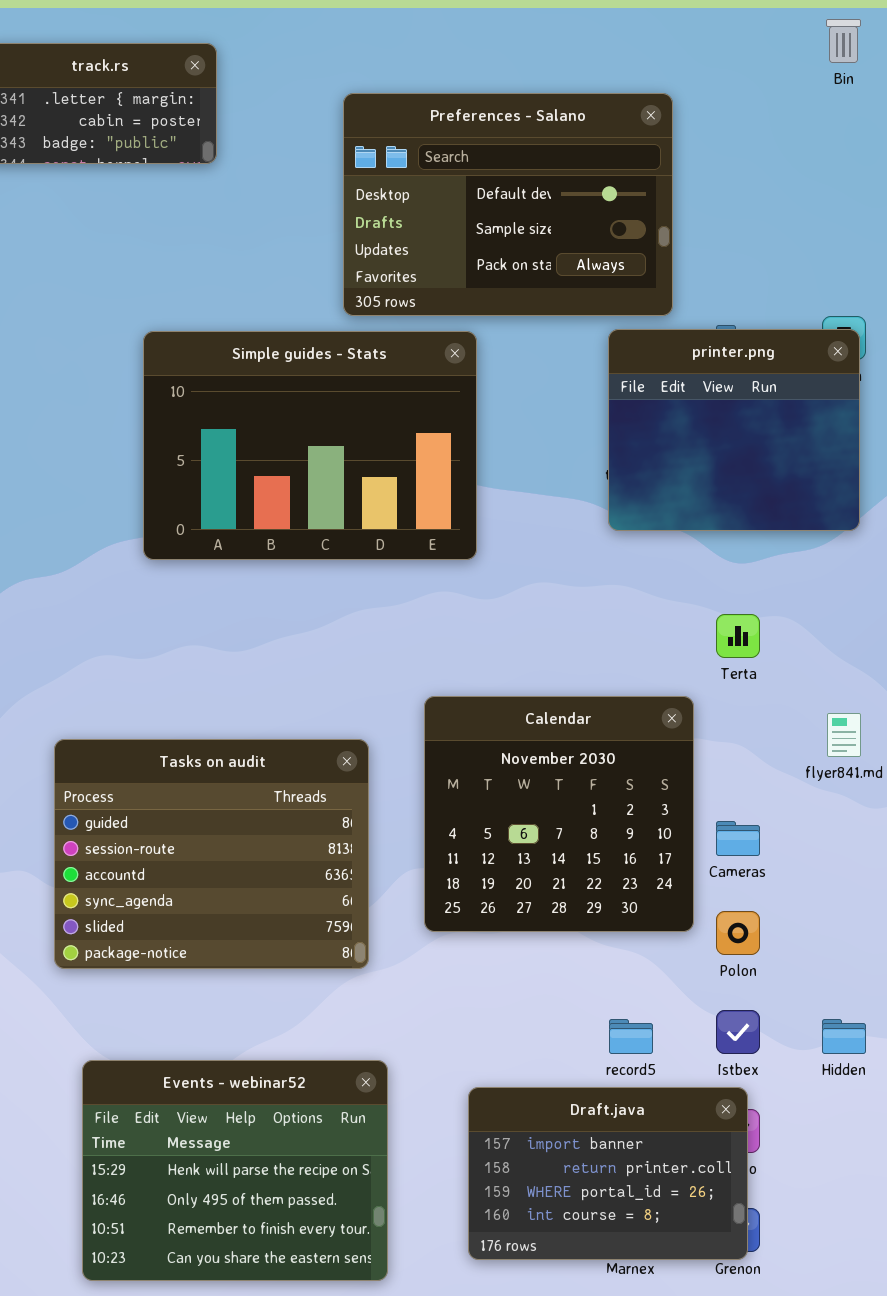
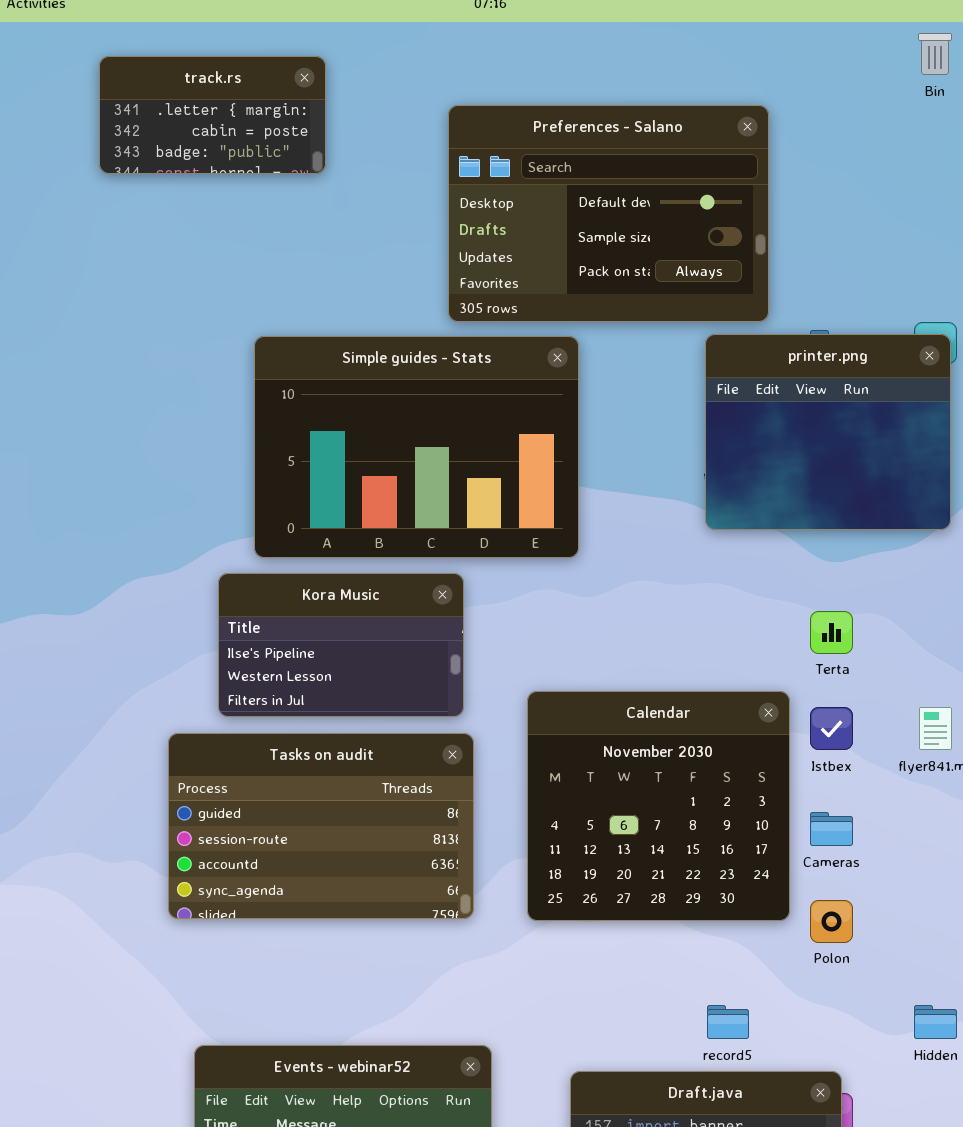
Kora Music: none -> [218,573,464,717], opened
Tasks on audit: [54,739,369,969] -> [168,733,474,919], resized
Istbex: [716,1010,760,1054] -> [810,707,853,750], moved

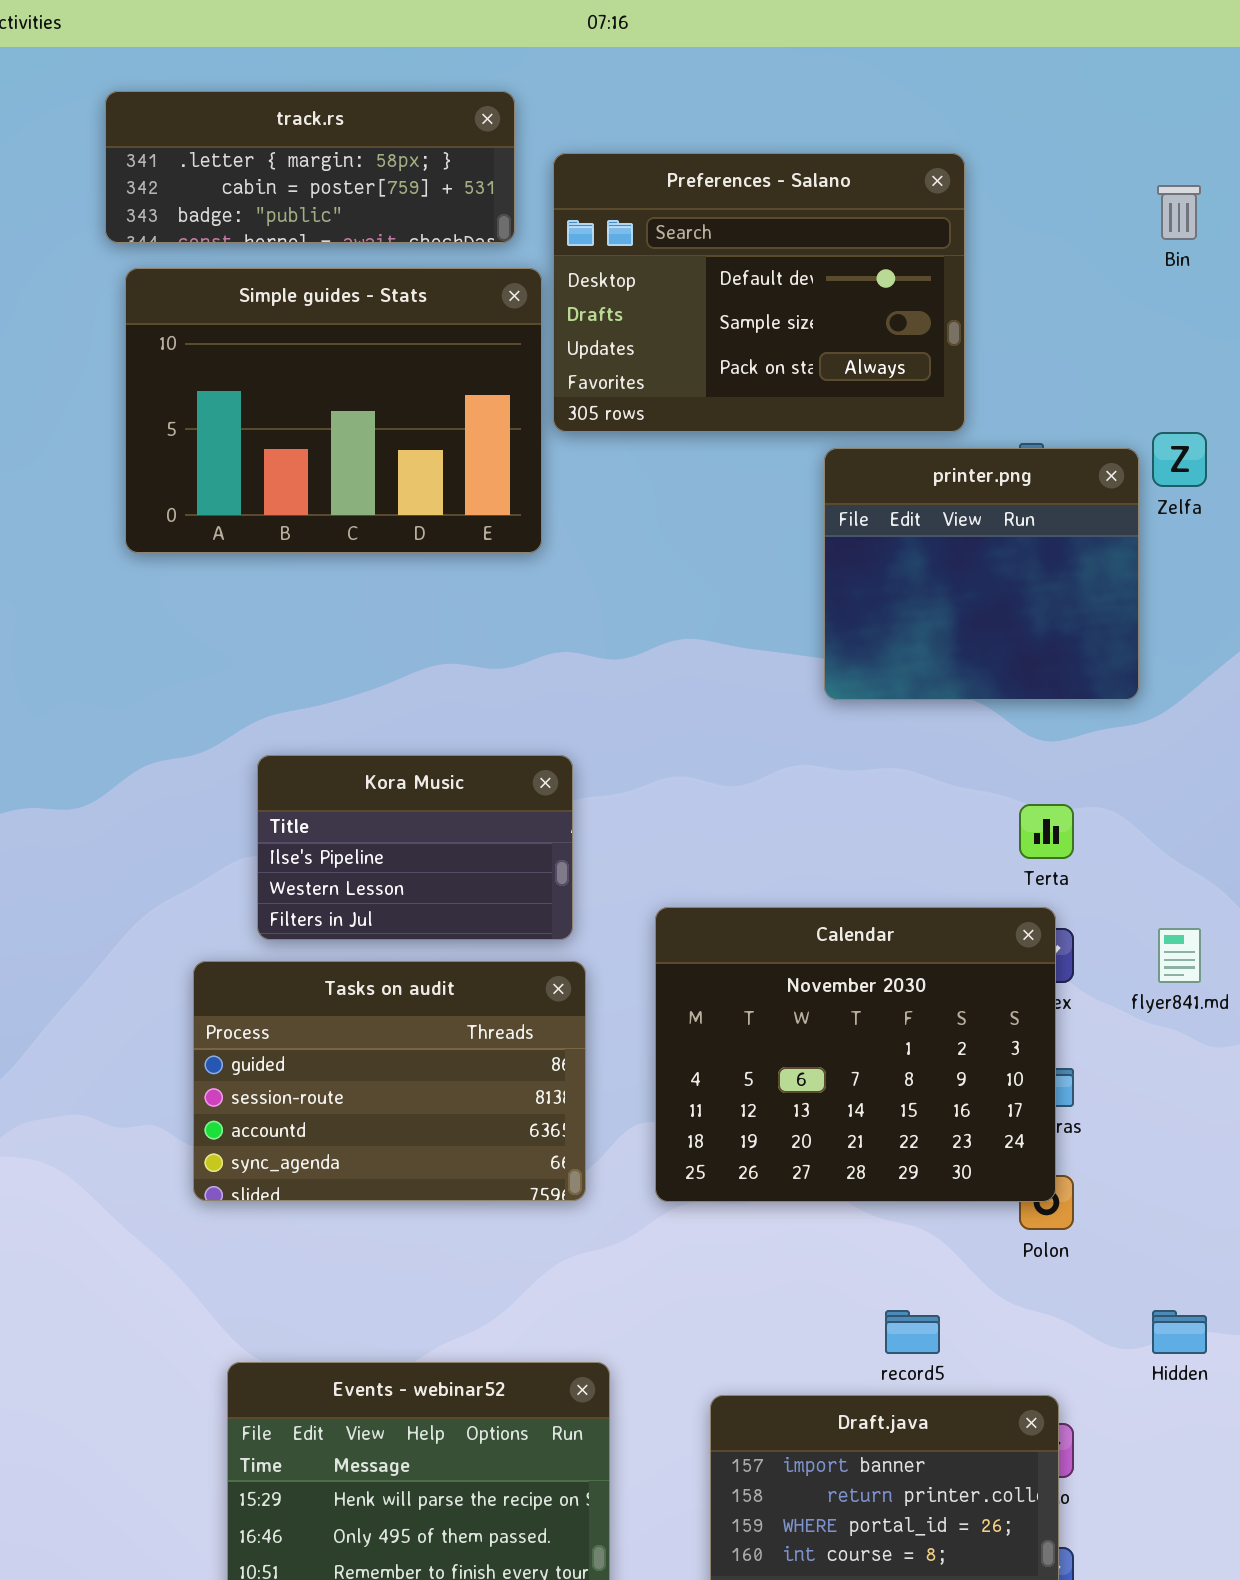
Bin: [918,33,952,75] -> [1157,185,1201,240], moved
track.rs: [99,56,326,174] -> [105,91,515,243], resized
printer.png: [705,334,951,530] -> [824,448,1139,700], moved
Simple guides - Stats: [254,336,579,558] -> [125,268,542,553], moved
Calendar: [527,691,790,921] -> [655,907,1056,1202], resized

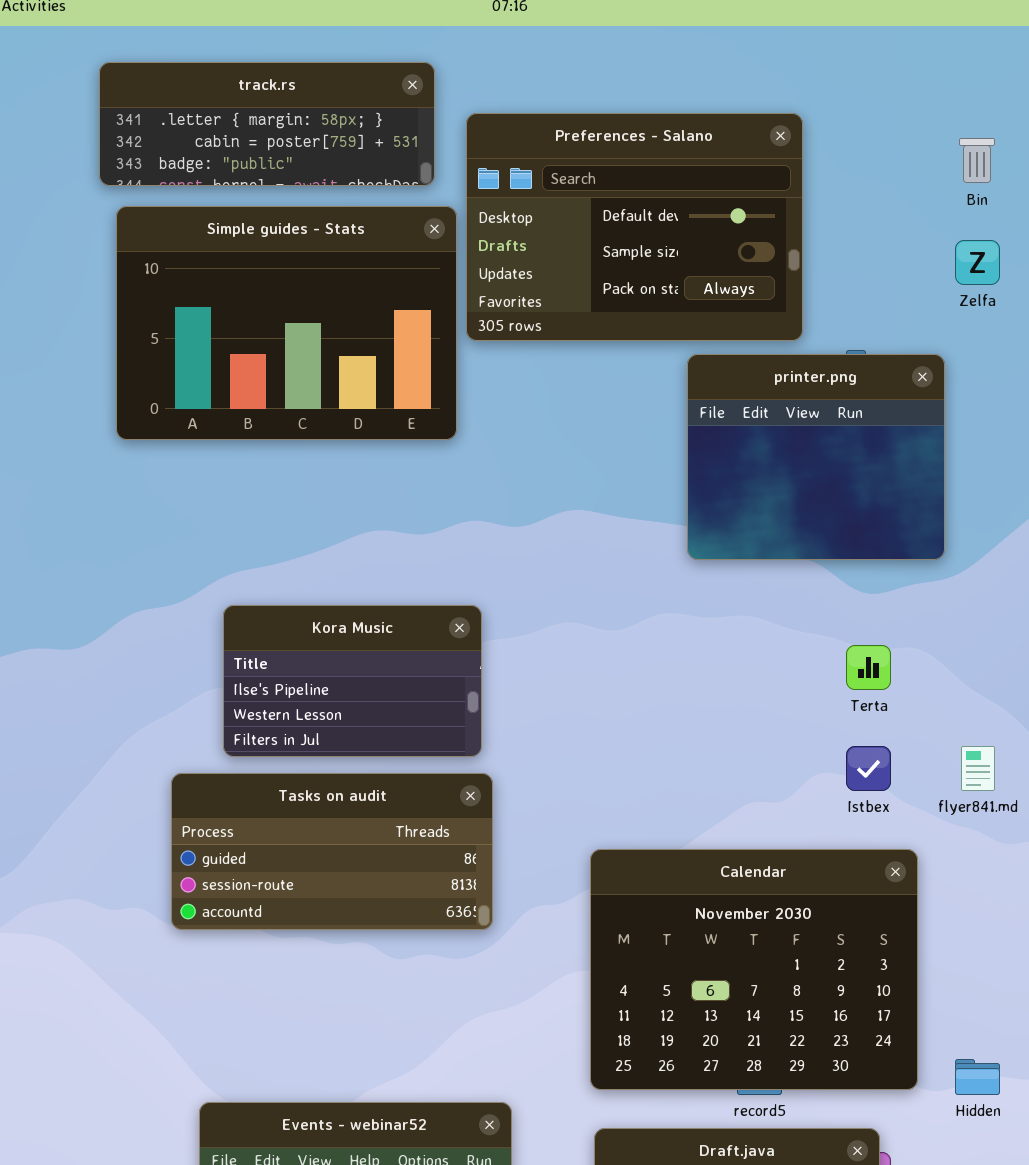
Zelfa: [1152,432,1207,487] -> [955,240,1000,285], moved
Calendar: [655,907,1056,1202] -> [590,849,918,1090], moved
Tasks on audit: [193,961,586,1201] -> [171,773,493,930], resized

